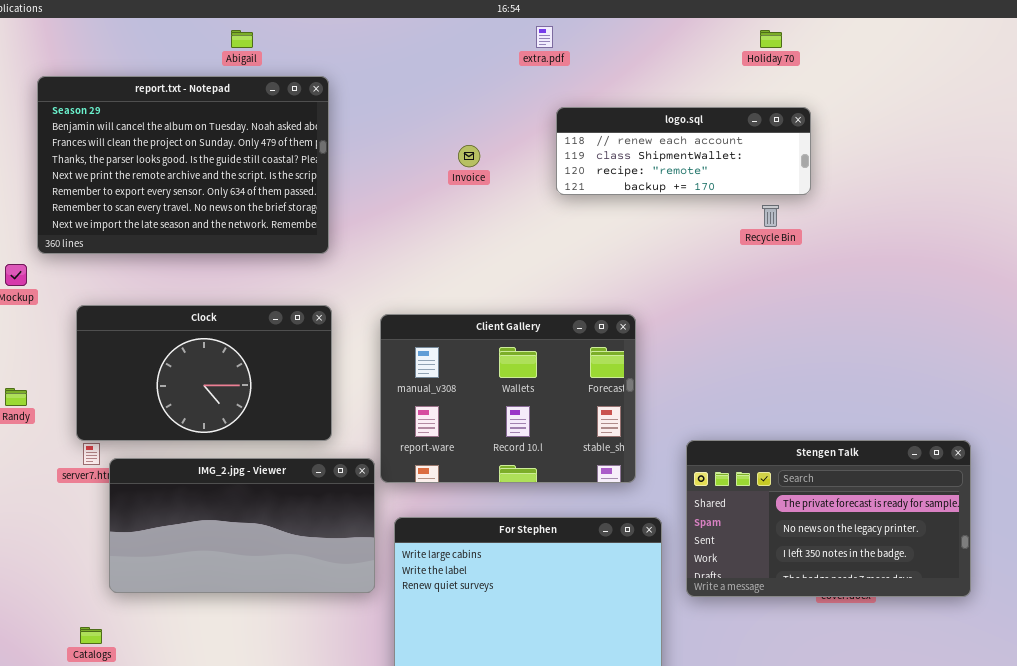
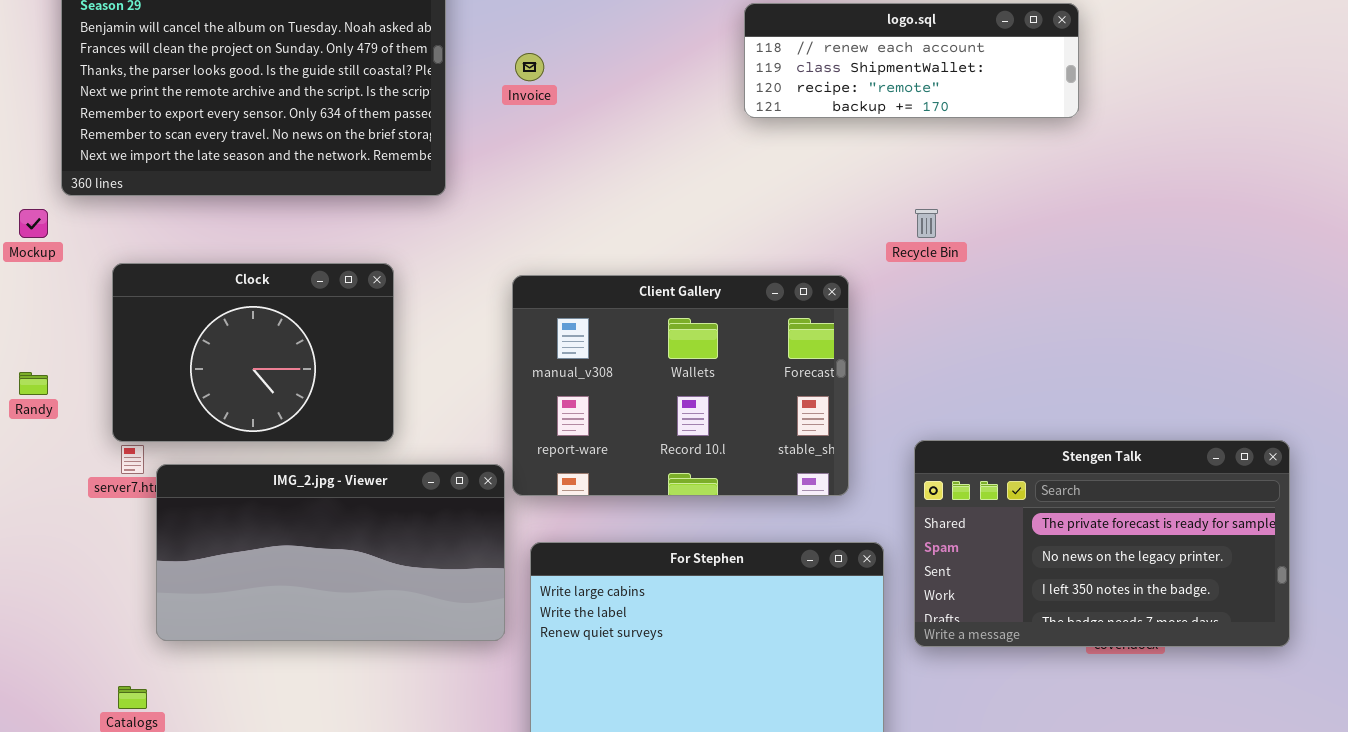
Invoice: [458,145,480,167] -> [515,53,544,81], moved
Recycle Bin: [762,205,779,227] -> [915,209,938,238], moved
Clock: [76,305,332,441] -> [112,263,394,442], resized

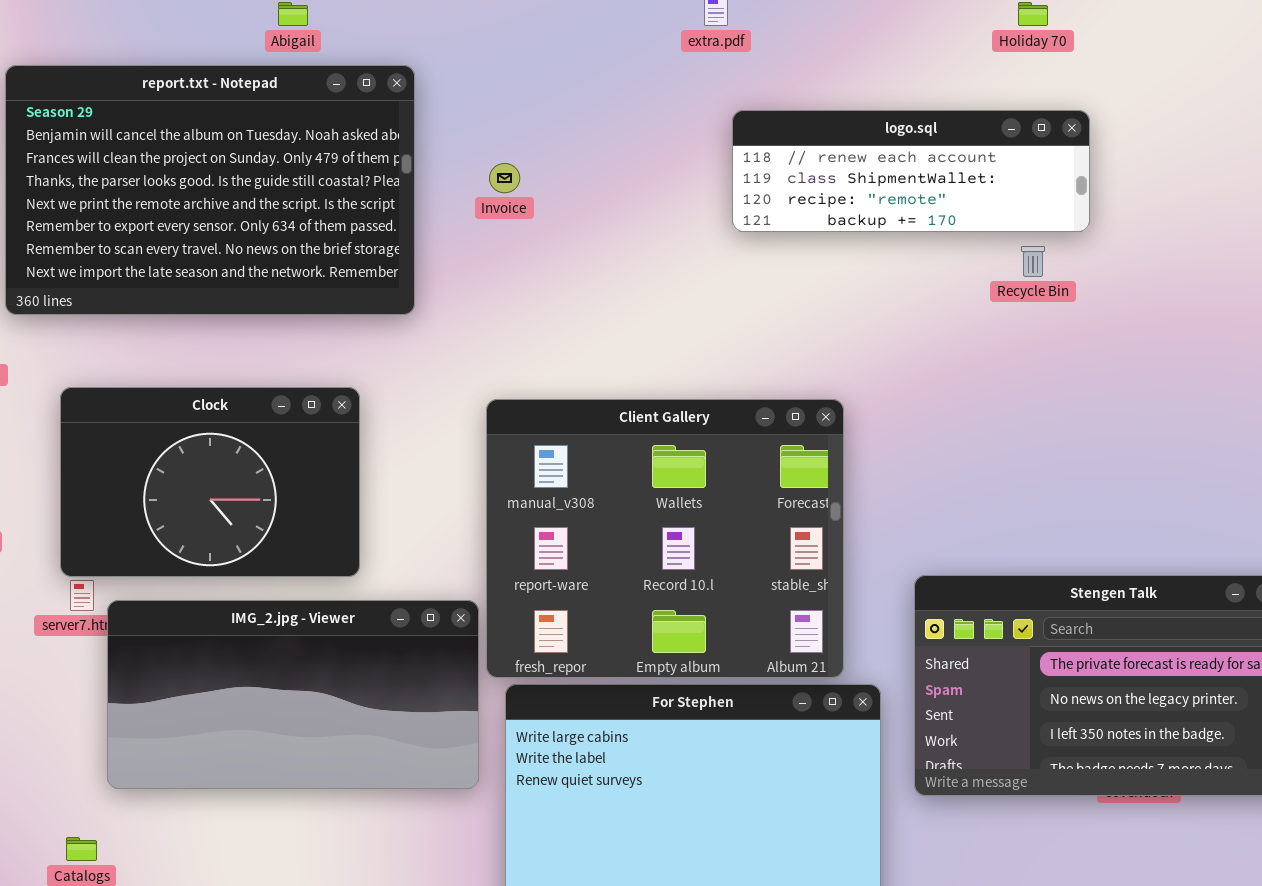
Recycle Bin: [915,209,938,238] -> [1021,246,1045,277], moved
Client Gallery: [512,275,849,496] -> [486,399,844,678], resized

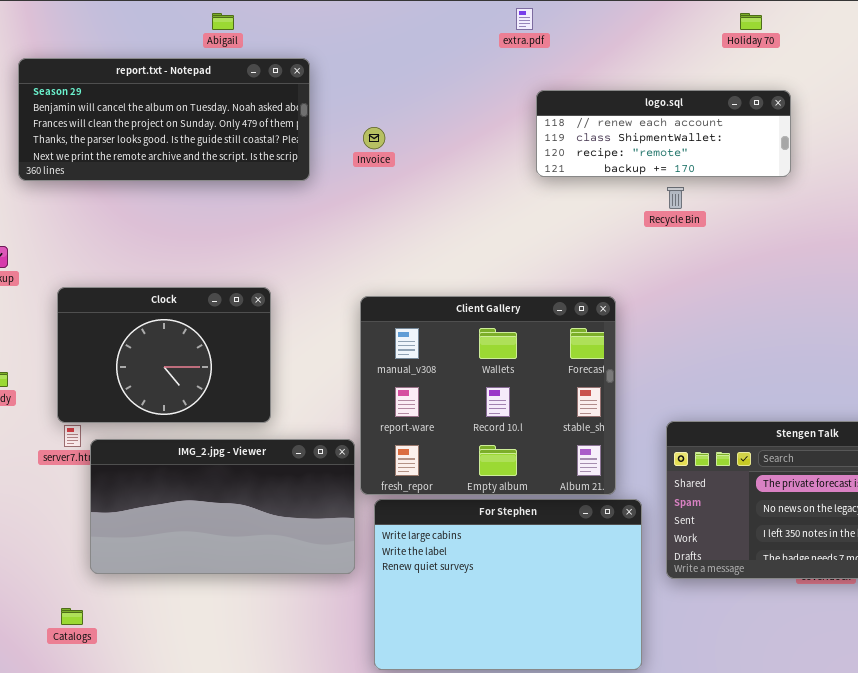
report.txt - Notepad: [5,65,415,315] -> [18,58,310,181], resized
Recycle Bin: [1021,246,1045,277] -> [667,187,684,209], moved

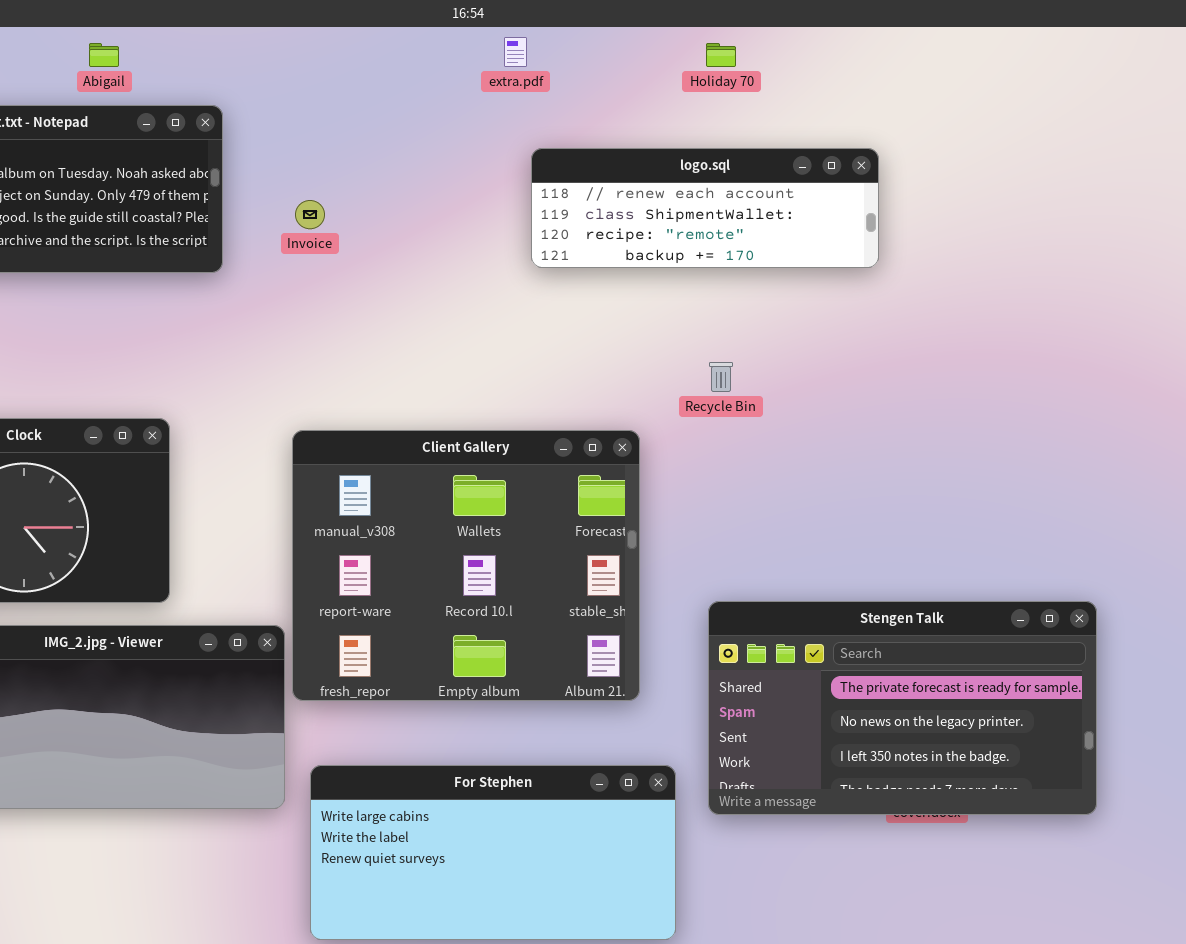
Holiday 70: [740,13,762,30] -> [706,43,736,67], moved
Recycle Bin: [667,187,684,209] -> [709,362,733,392], moved
For Stephen: [374,499,642,670] -> [310,765,676,940], resized

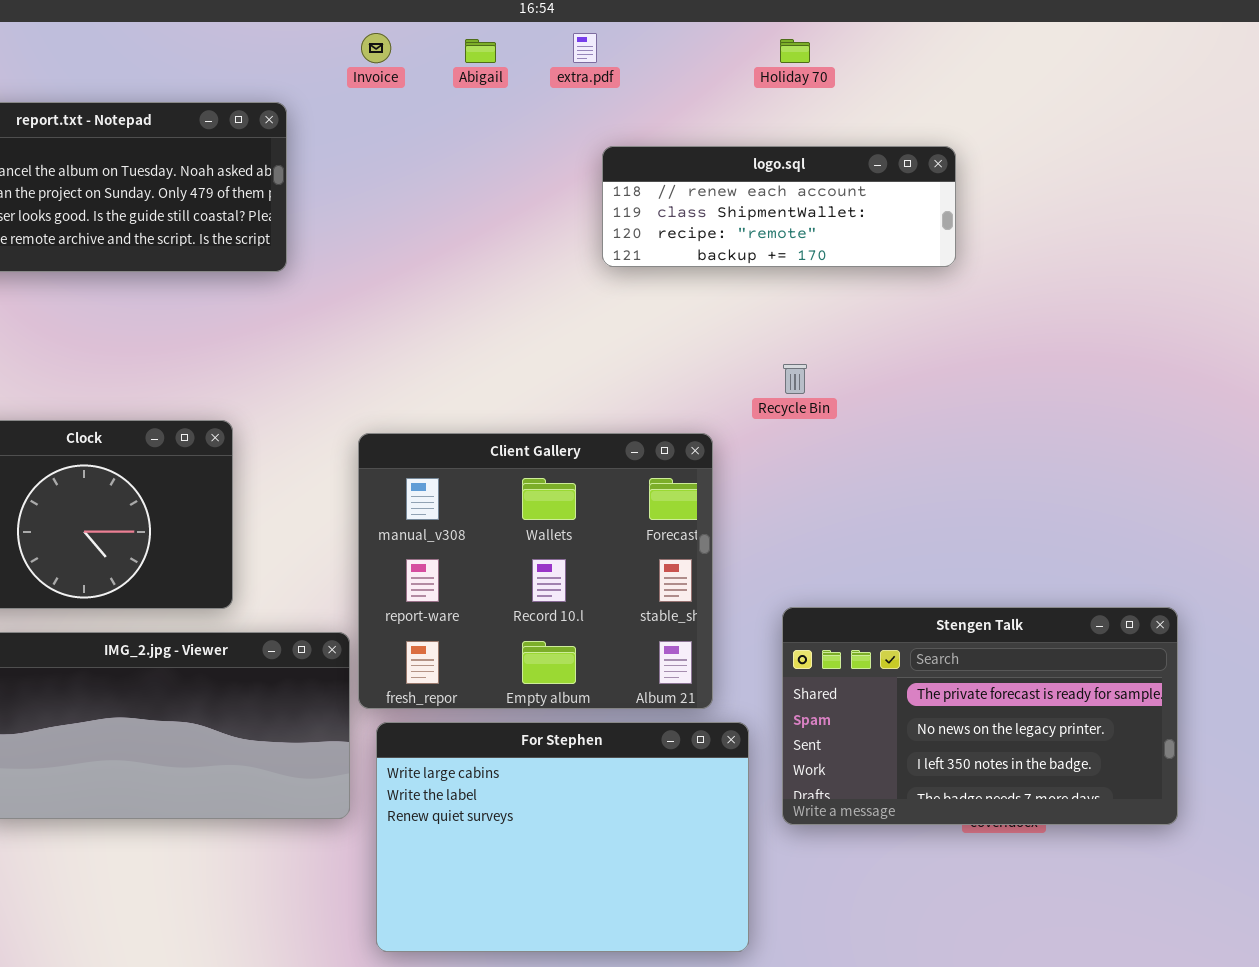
Abigail: [89,43,119,67] -> [465,39,496,63], moved
Invoice: [295,200,325,229] -> [361,33,391,63], moved
For Stephen: [310,765,676,940] -> [376,722,749,952], resized

